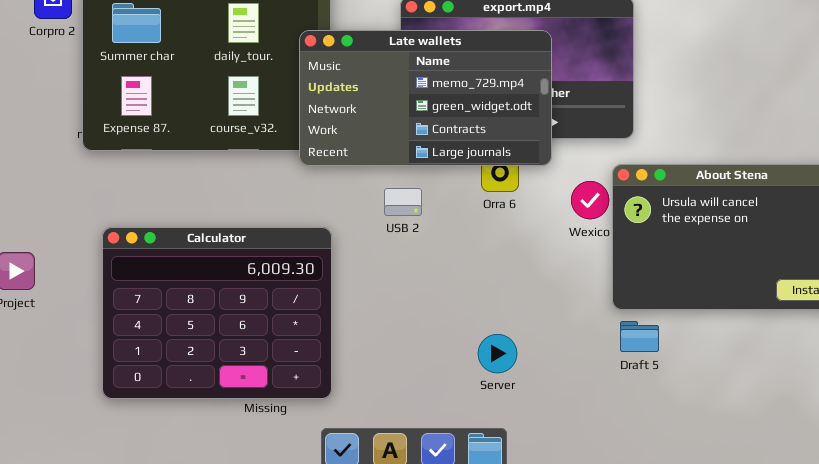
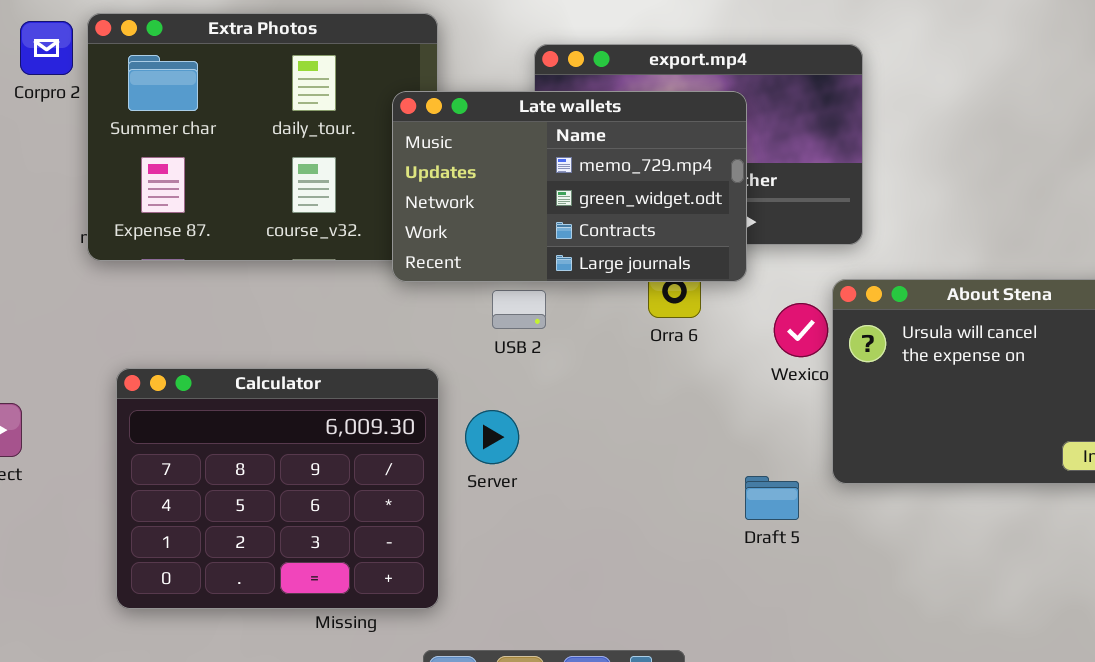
USB 2: [384,188,422,216] -> [492,290,546,329], moved
Draft 5: [620,321,659,352] -> [745,476,799,520], moved
Server: [478,334,517,373] -> [465,410,519,464], moved

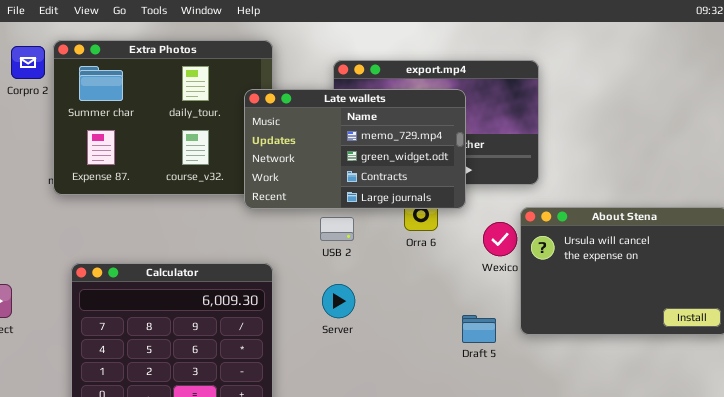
USB 2: [492,290,546,329] -> [320,217,354,241], moved
Server: [465,410,519,464] -> [322,284,355,318], moved
Draft 5: [745,476,799,520] -> [462,315,496,343], moved

